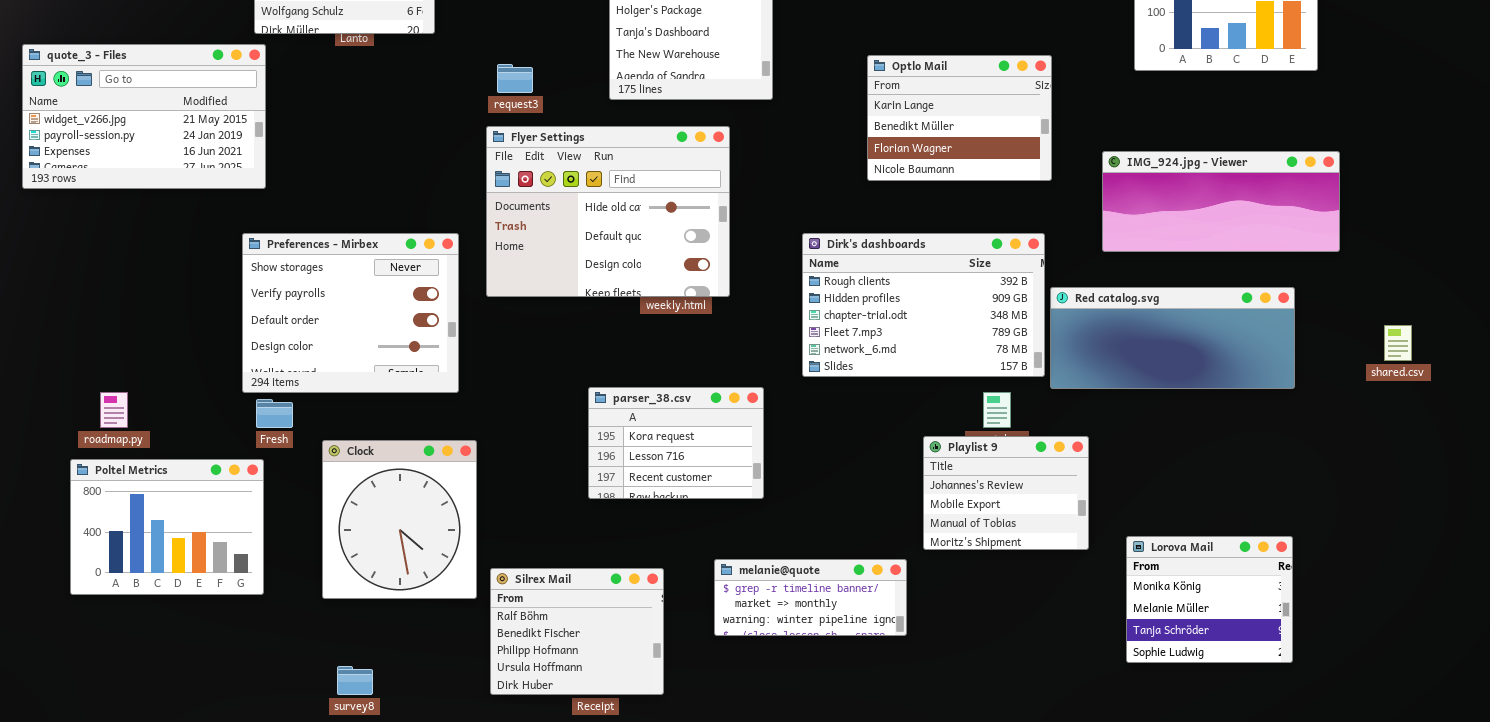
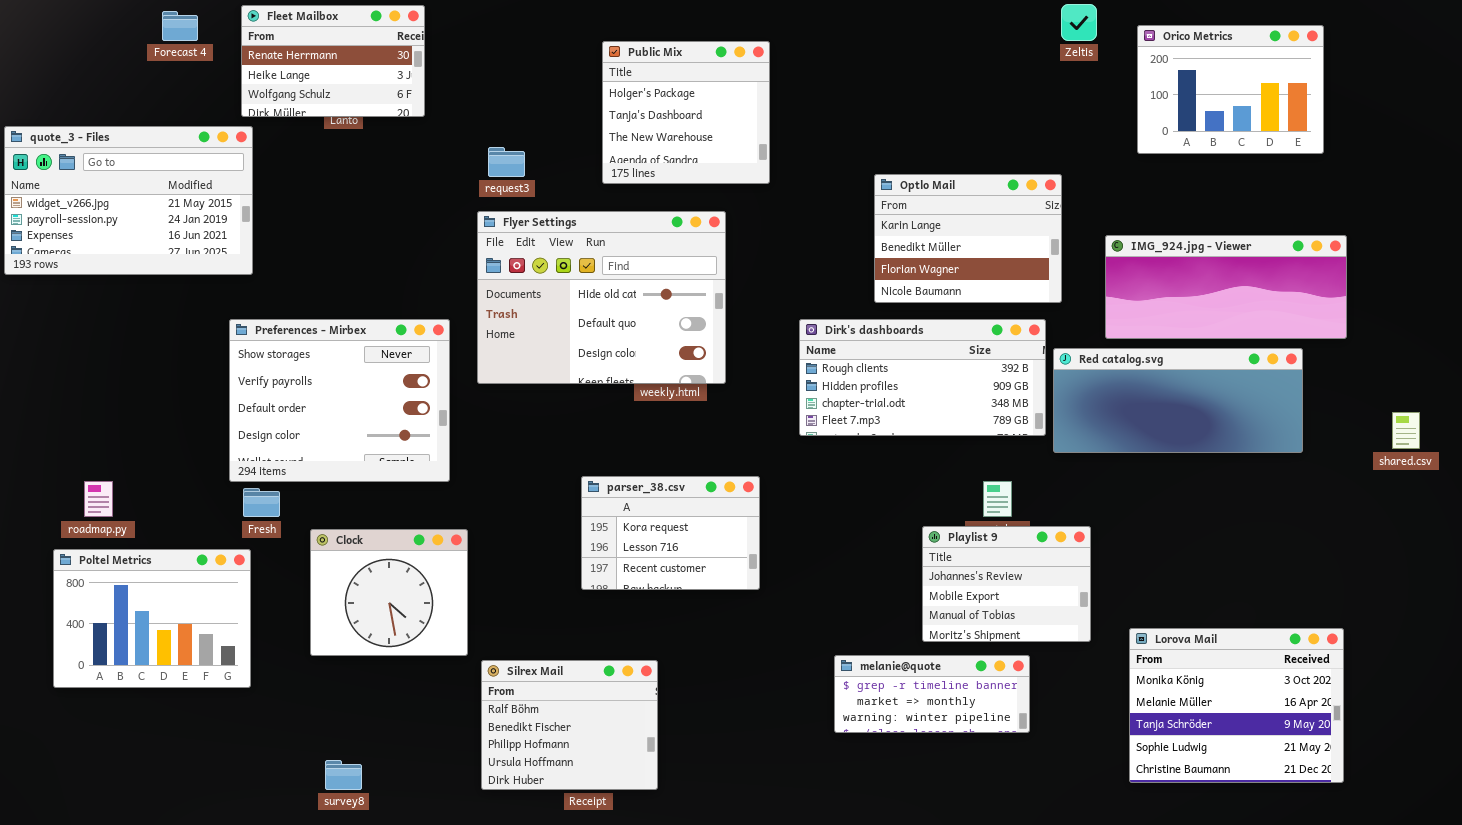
Optlo Mail: [867,55,1052,181] -> [874,174,1062,303], moved
Dirk's dashboards: [802,233,1045,377] -> [799,319,1046,436], resized
Red catalog.svg: [1050,287,1295,389] -> [1053,348,1303,453], moved
Clock: [322,440,477,599] -> [310,529,468,656], resized
Lorova Mail: [1126,536,1293,663] -> [1129,628,1344,783], resized
melanie@quote: [714,559,907,636] -> [834,655,1030,733], moved

